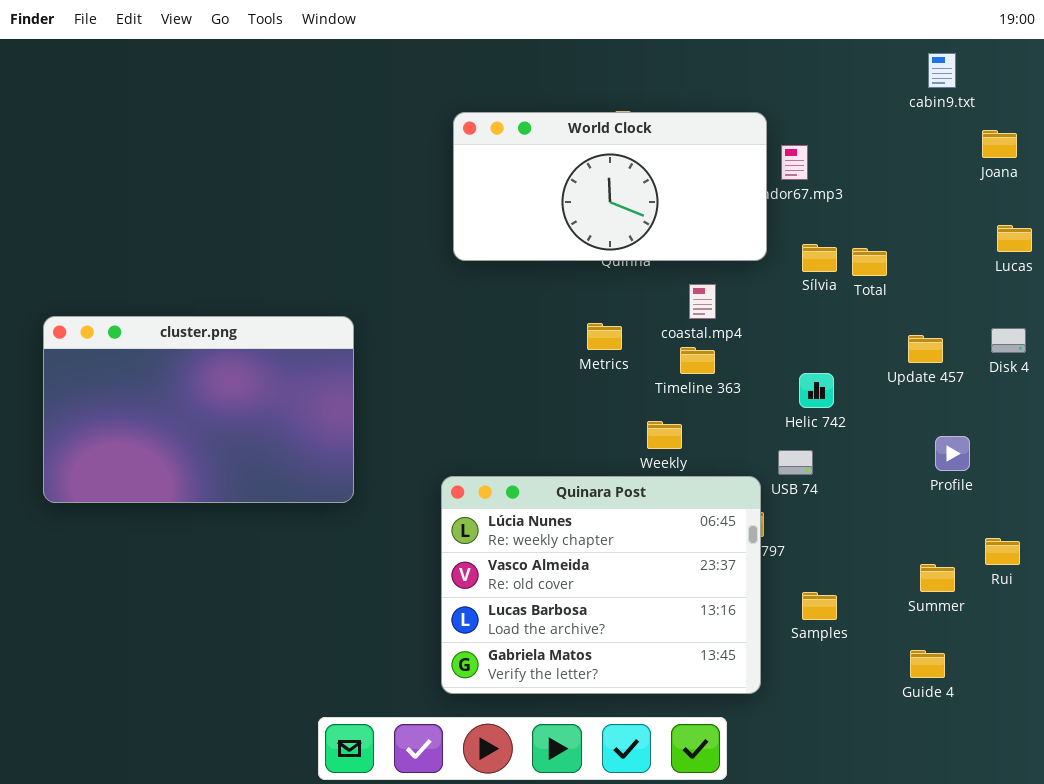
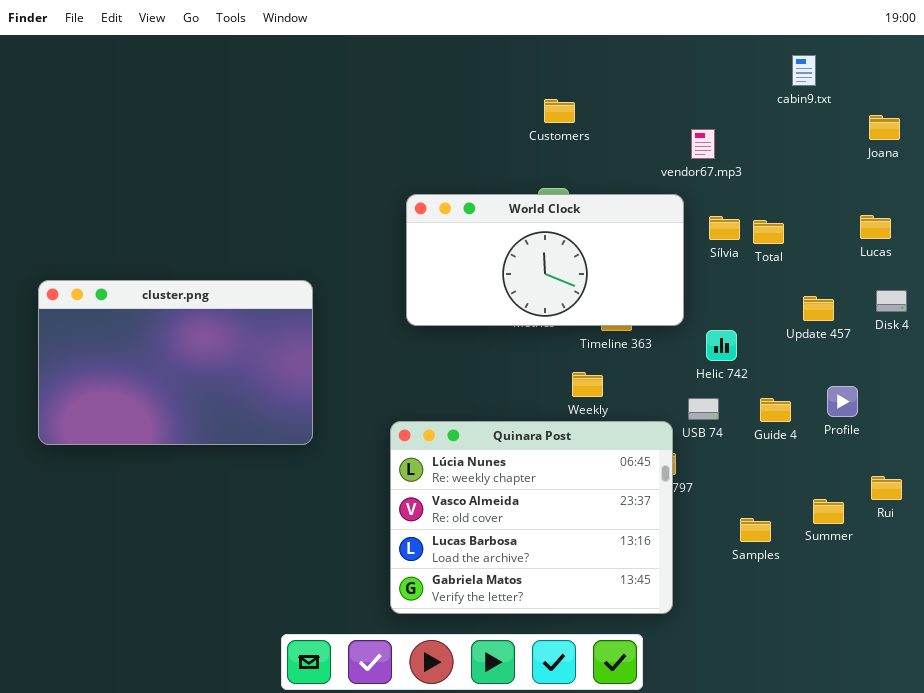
cabin9.txt: [928,53,956,88] -> [792,55,816,86], moved
World Clock: [453,112,767,261] -> [406,194,684,326], moved
Lucas: [997,225,1032,252] -> [860,215,891,239], moved
Samples: [802,592,837,620] -> [740,518,771,542], moved
Guide 4: [910,650,945,678] -> [760,398,791,422], moved

